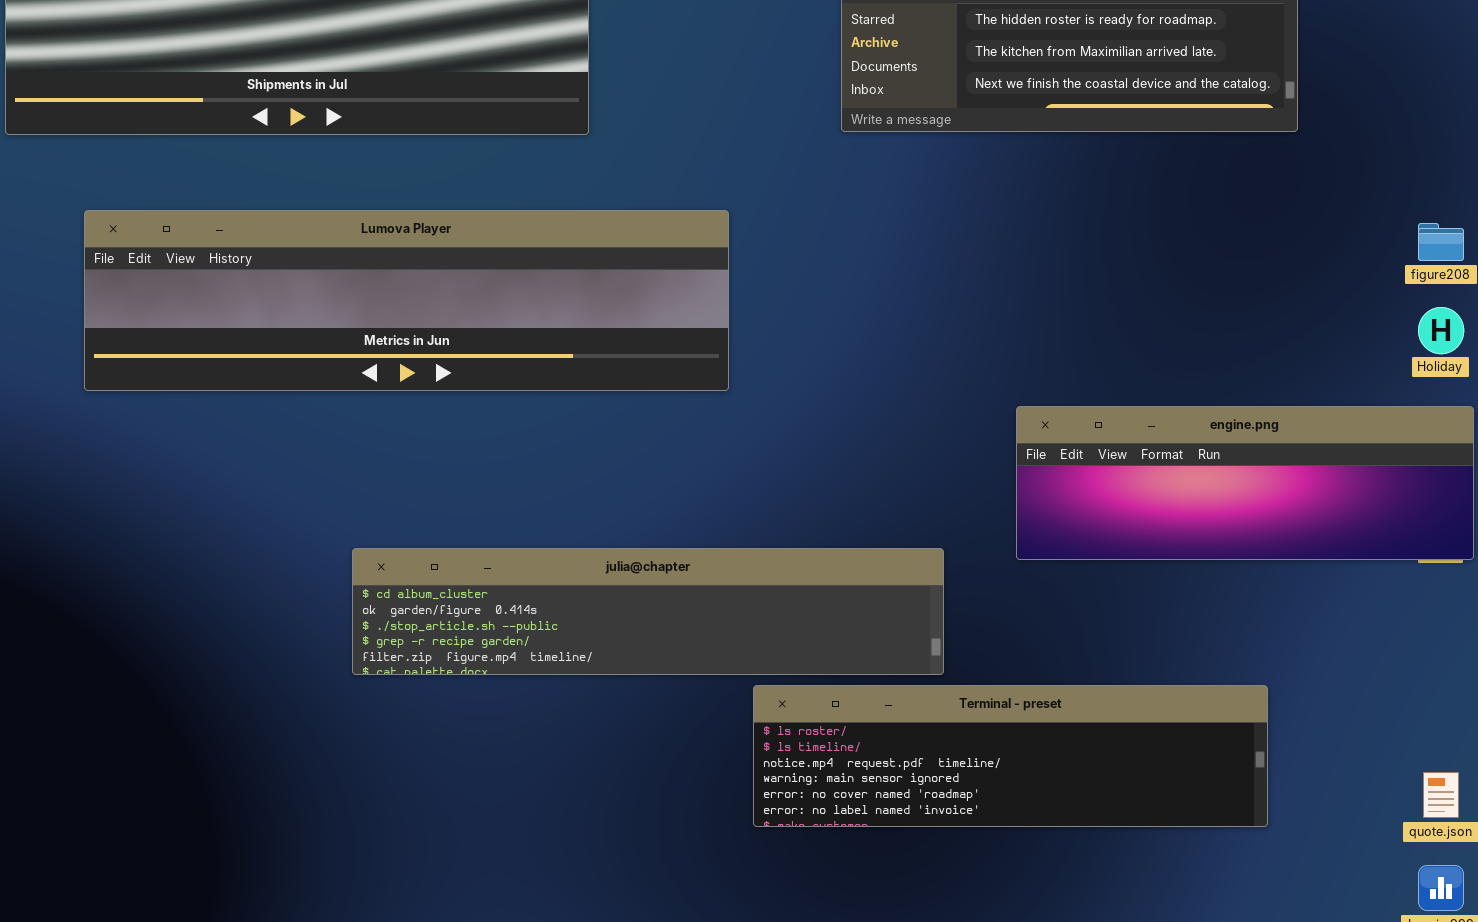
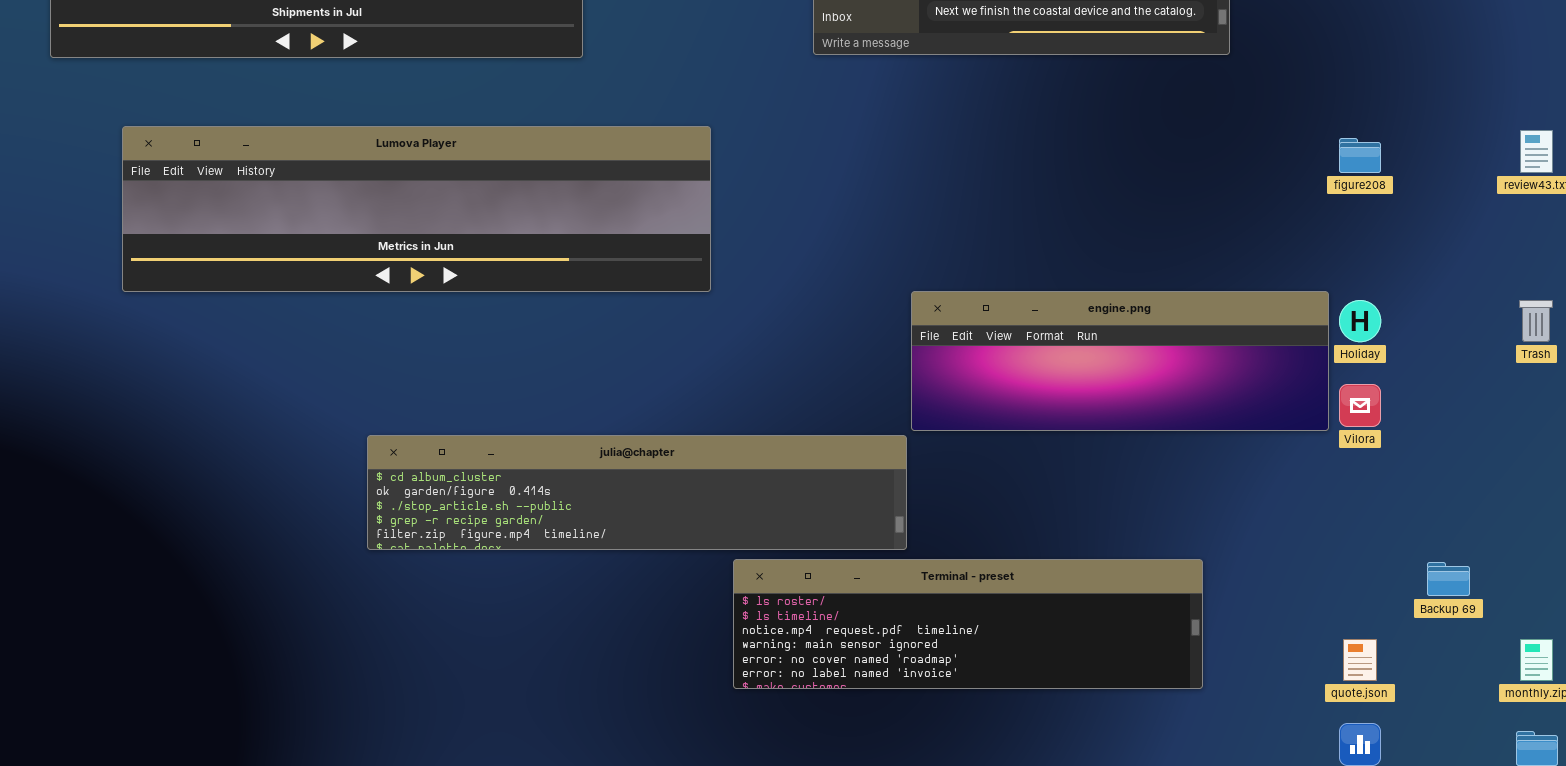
Holiday: [1418,307,1464,354] -> [1339,300,1381,342], moved
engine.png: [1016,406,1474,560] -> [911,291,1329,431], moved

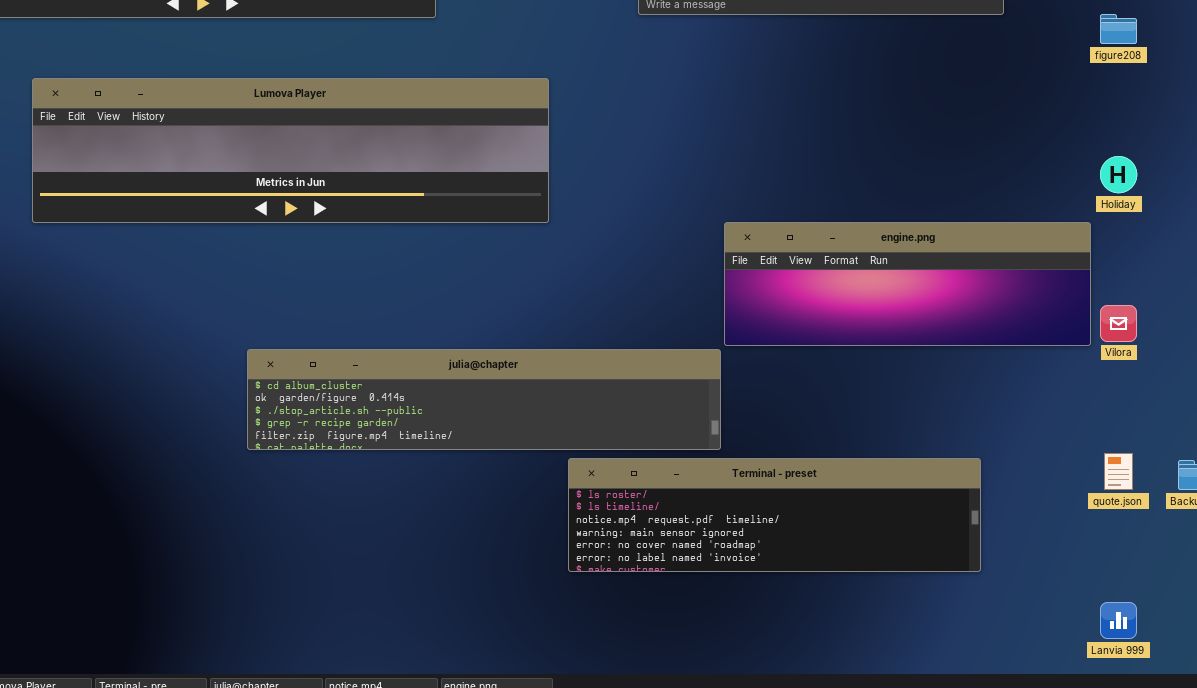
figure208: [1339,138,1381,173] -> [1100,14,1137,44], moved
Holiday: [1339,300,1381,342] -> [1100,156,1137,193], moved
quote.json: [1343,639,1377,681] -> [1104,453,1133,490], moved

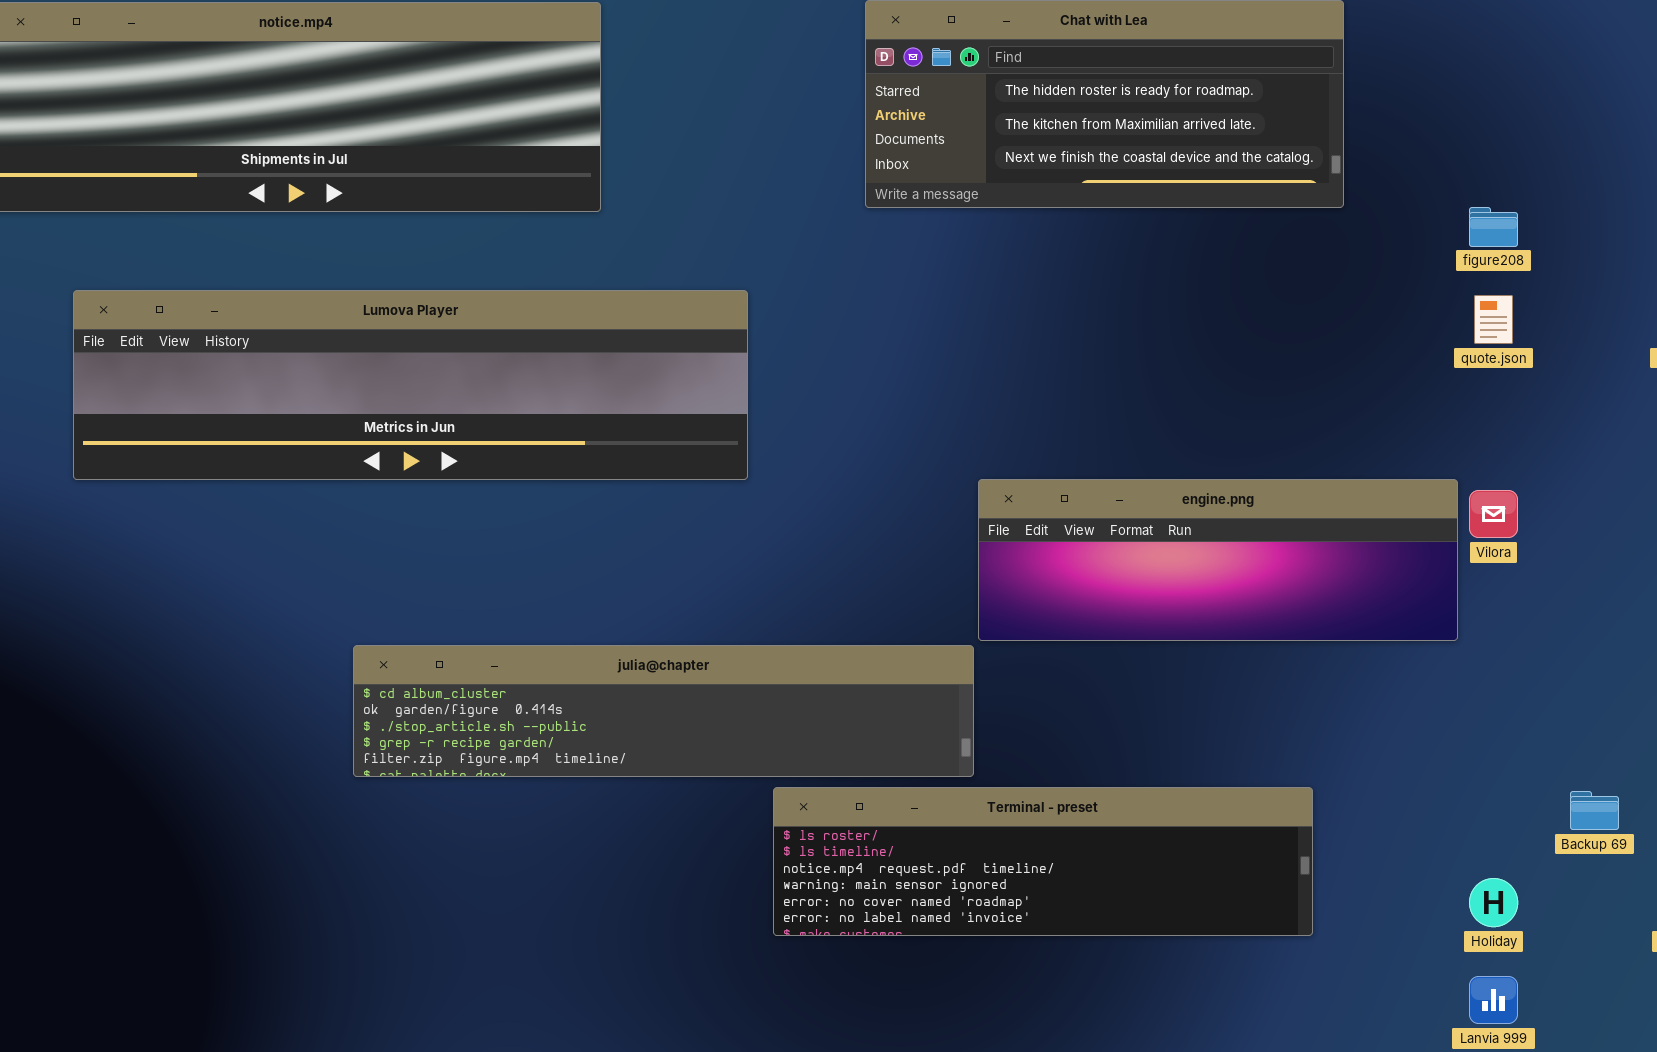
Holiday: [1100,156,1137,193] -> [1469,878,1518,927], moved
Vilora: [1100,305,1137,342] -> [1469,490,1518,538], moved
quote.json: [1104,453,1133,490] -> [1474,295,1513,344], moved

